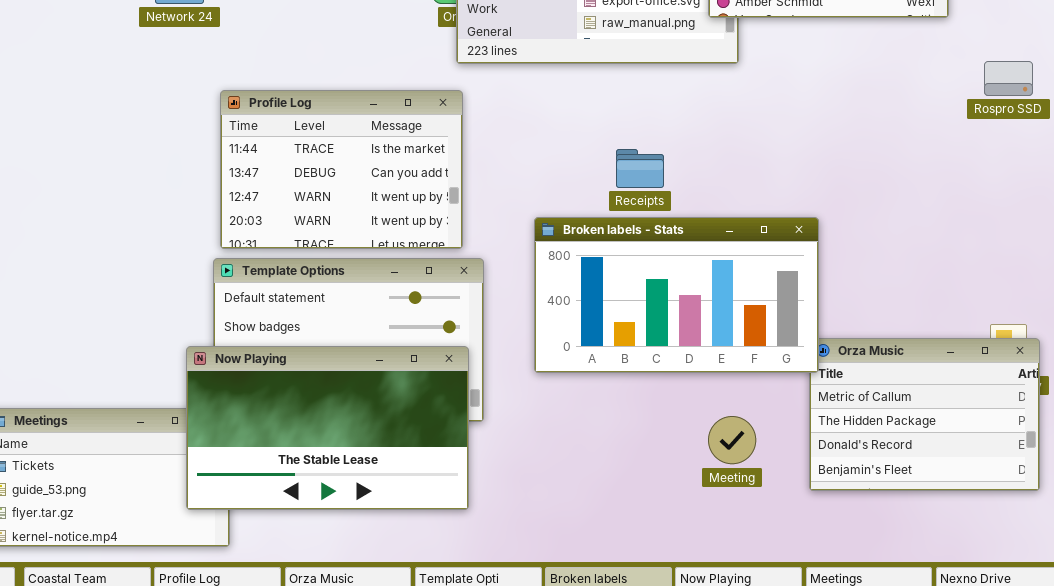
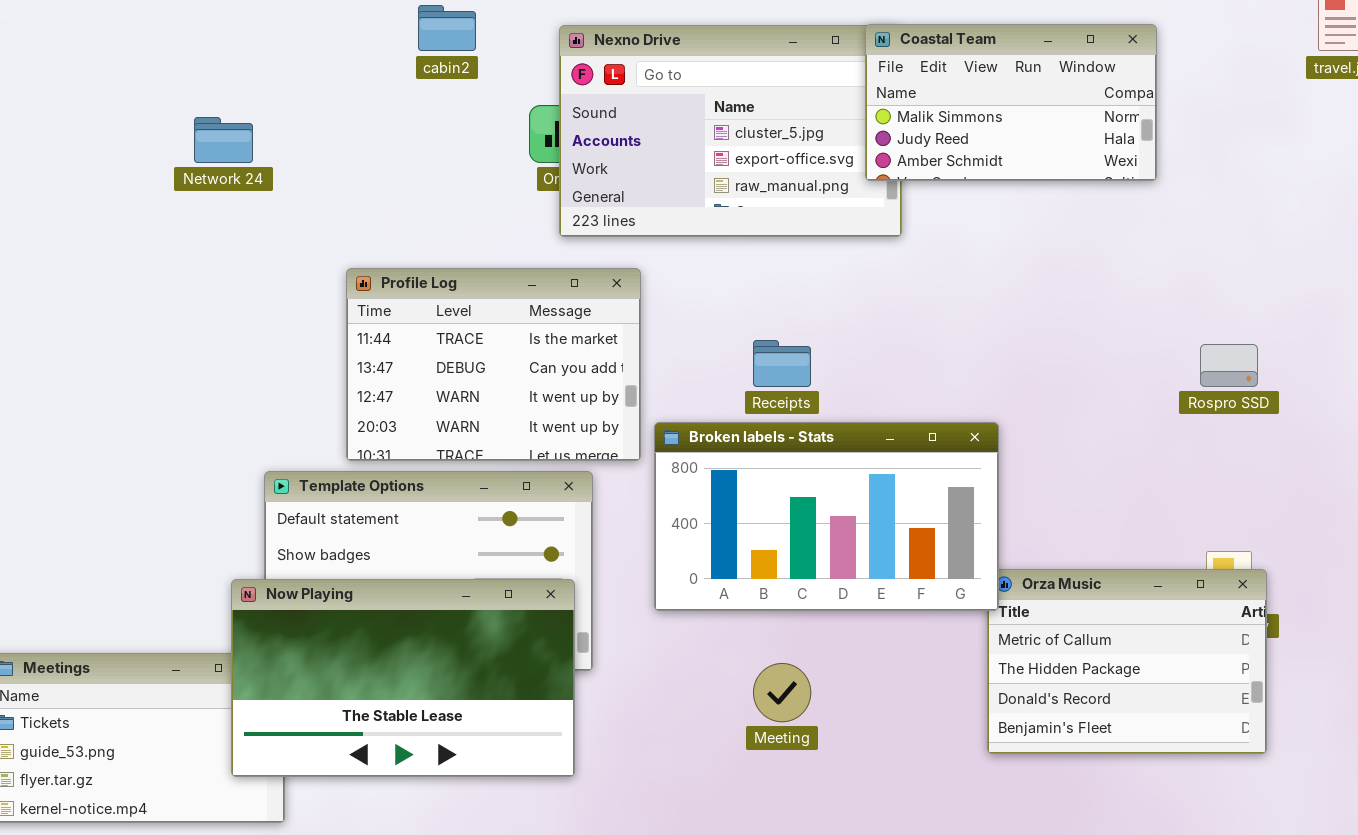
Rospro SSD: [984,61,1033,96] -> [1200,344,1258,387], moved
Profile Log: [220,90,463,249] -> [346,268,641,461], moved
Meeting: [708,416,756,464] -> [753,663,811,722], moved

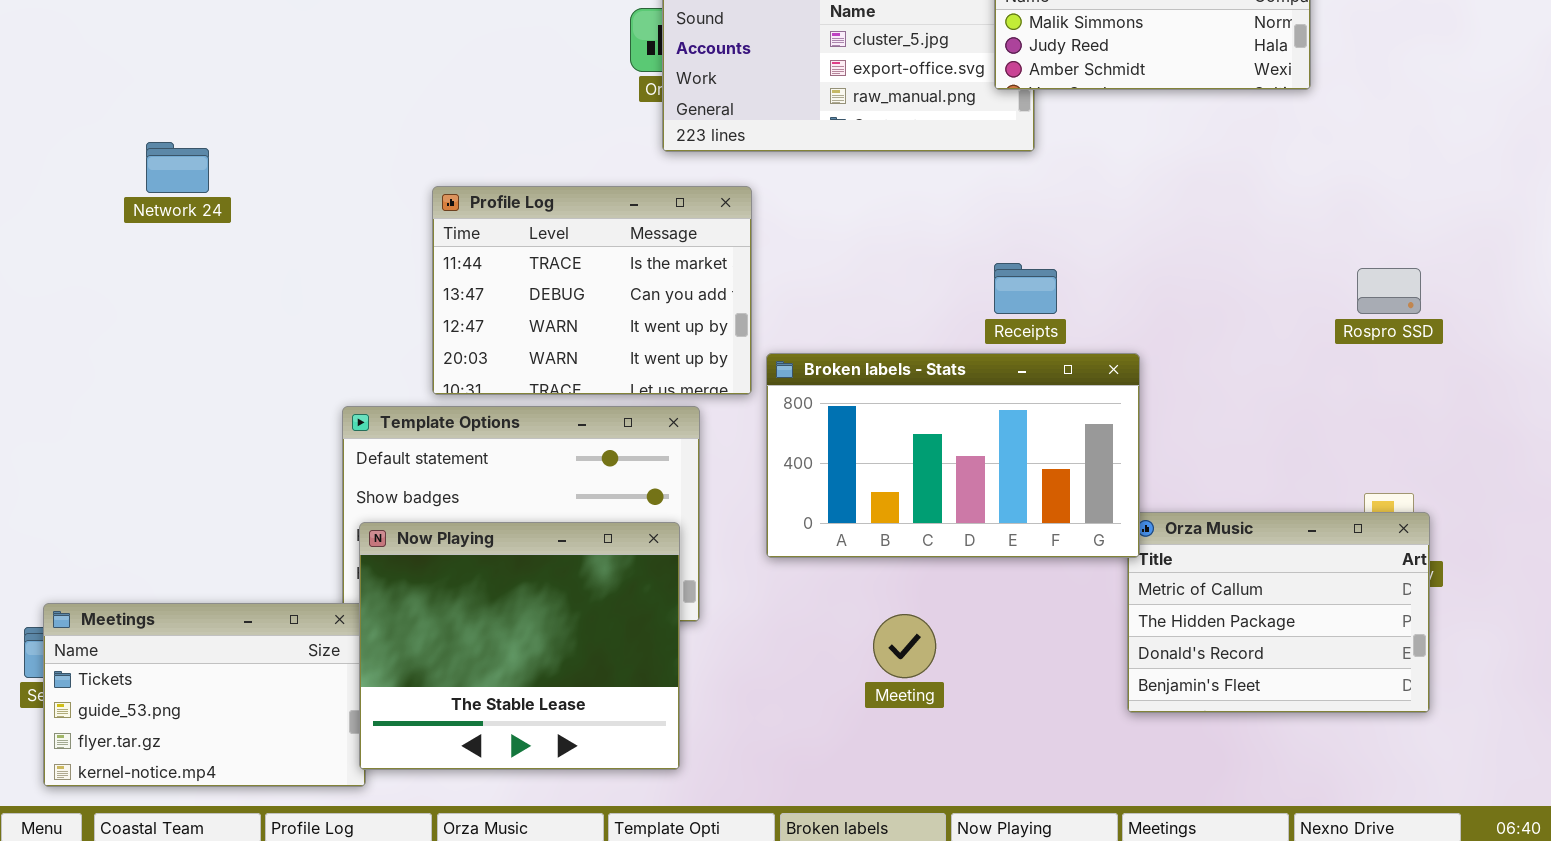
Network 24: [194,117,253,163] -> [146,142,209,193], moved
Receipts: [753,340,811,387] -> [994,263,1057,314], moved
Now Playing: [231,579,575,777] -> [359,522,680,770], resized

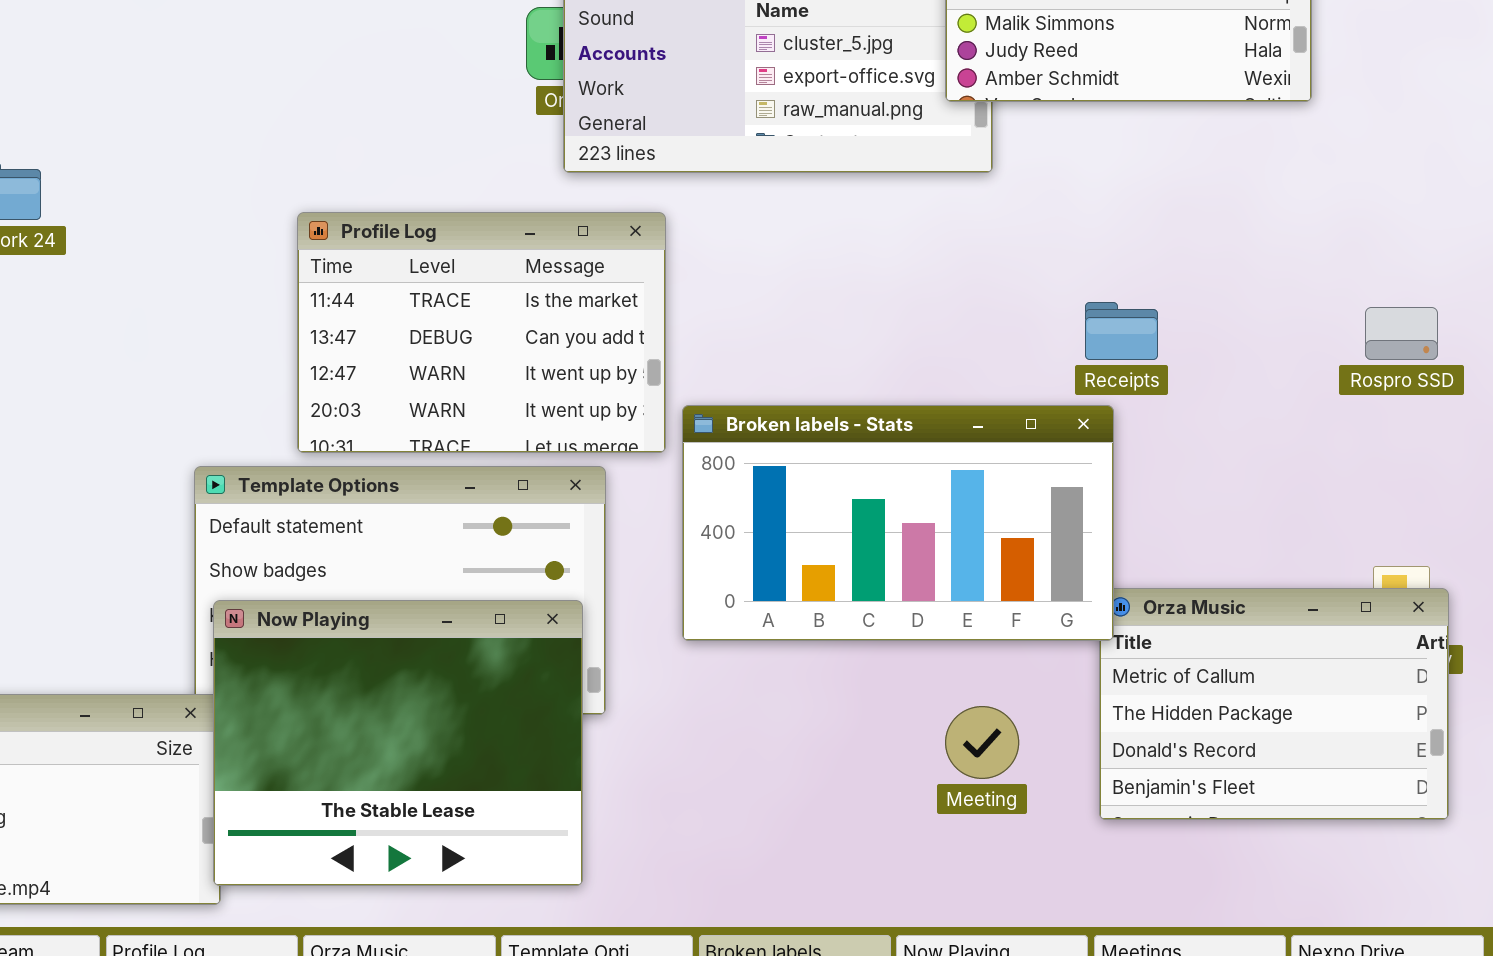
Receipts: [994,263,1057,314] -> [1085,302,1158,360], moved
Meeting: [873,614,936,678] -> [945,706,1019,779], moved

